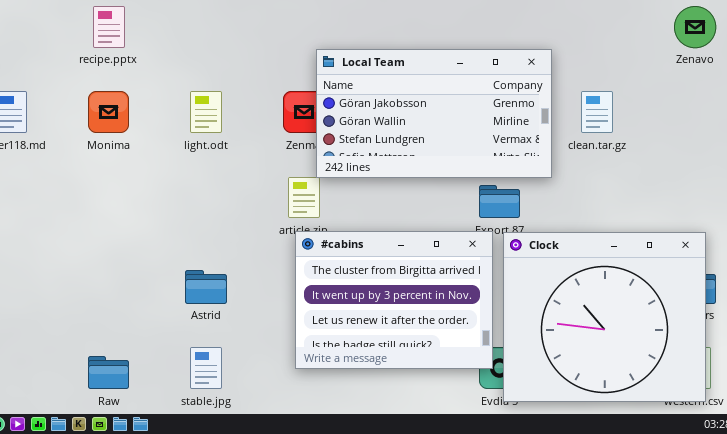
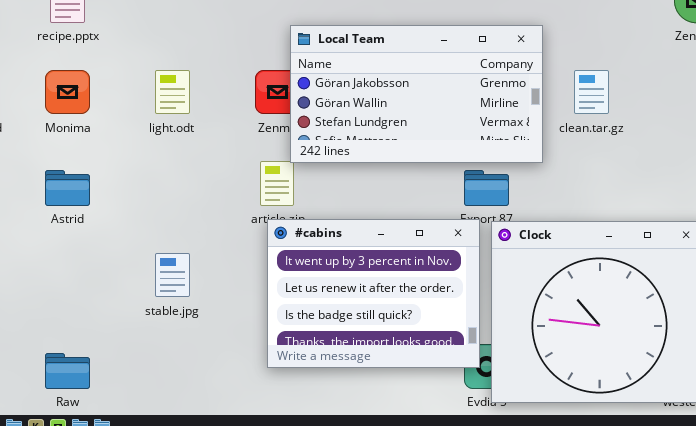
#cabins: [295,231,493,369] -> [267,219,480,368], scrolled down 1 row
Astrid: [185,270,227,304] -> [45,170,90,206], moved
stable.jpg: [190,347,222,389] -> [155,253,190,297], moved

